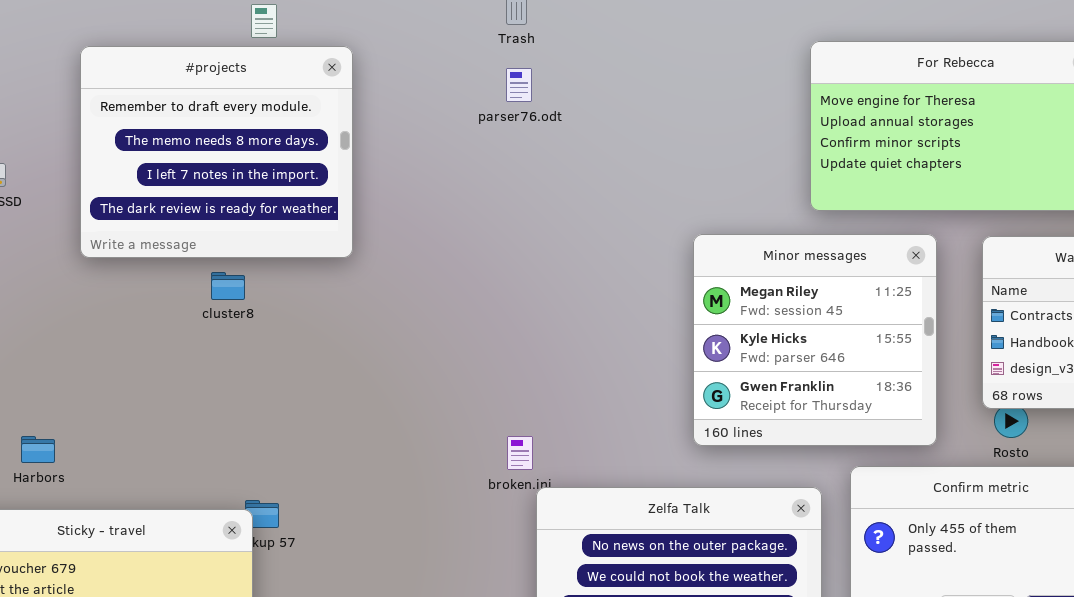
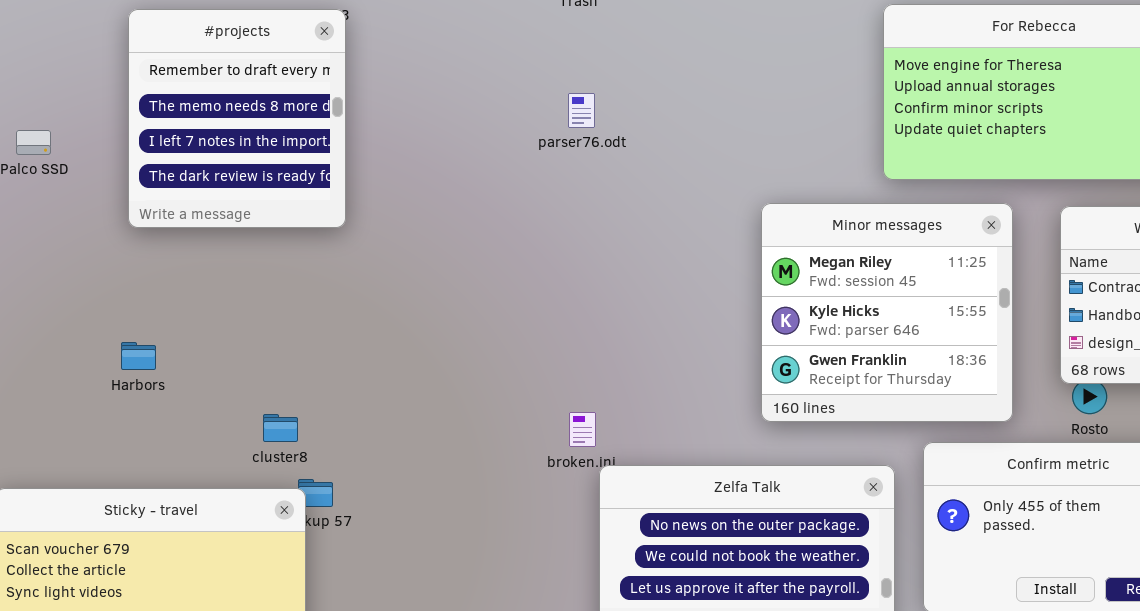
#projects: [80,46,353,258] -> [128,9,346,228], resized
parser76.odt: [506,68,532,102] -> [568,93,595,128], moved
cluster8: [211,272,245,300] -> [263,414,298,442], moved
Harbors: [21,436,55,463] -> [121,342,156,370], moved

